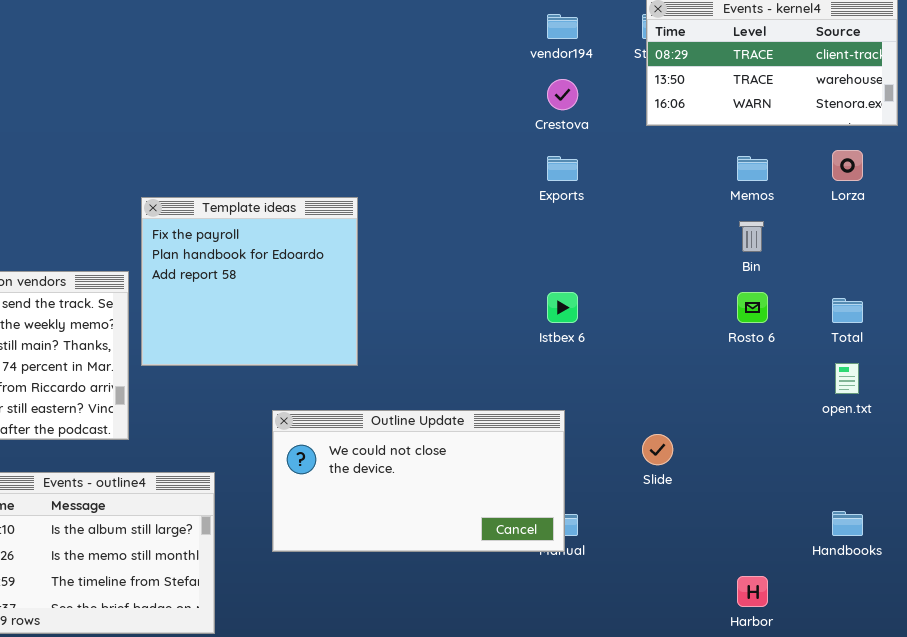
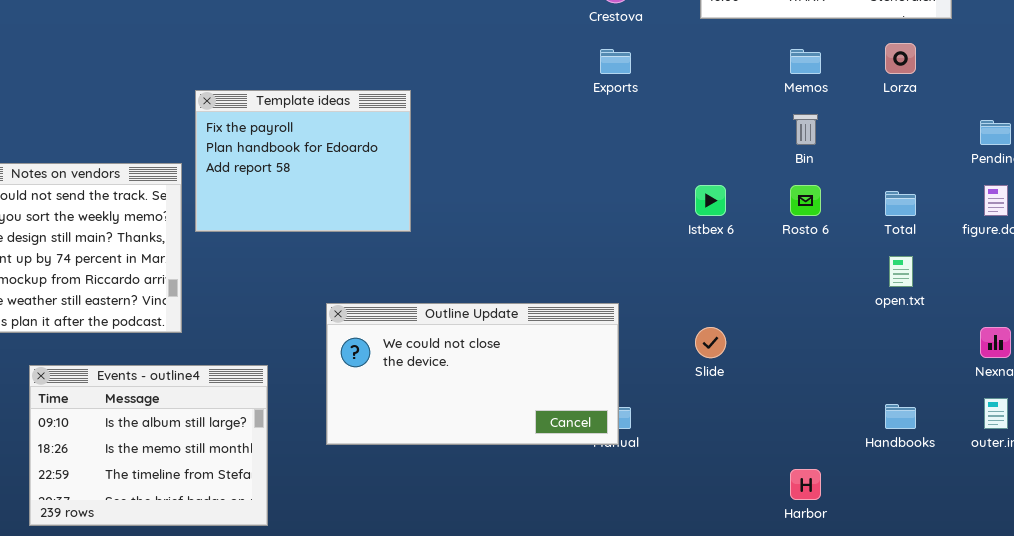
Template ideas: [141,197,358,366] -> [195,90,411,232], resized
Istbex 6: [547,292,578,323] -> [695,185,726,216], moved

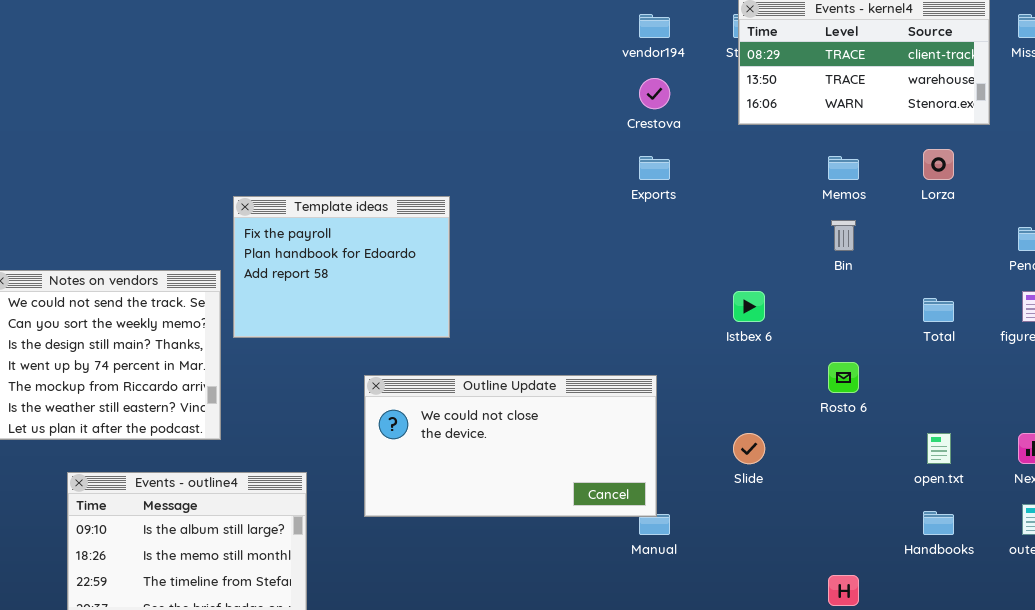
Rosto 6: [790,185,821,216] -> [828,362,859,393], moved
open.txt: [889,256,913,287] -> [927,433,951,464], moved
Outline Update: [326,303,619,445] -> [364,375,657,517], moved

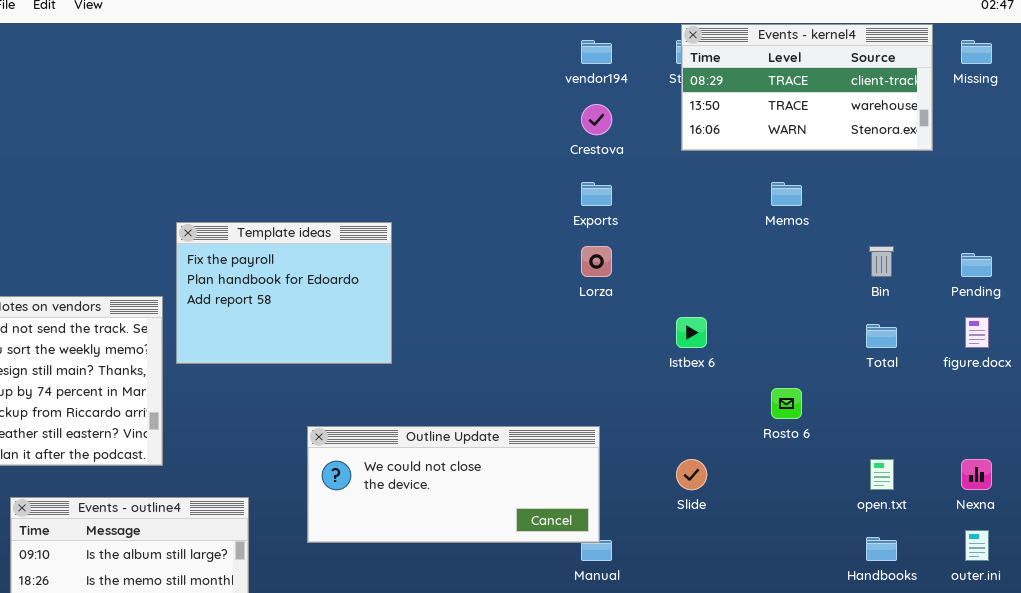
Lorza: [923,149,954,180] -> [581,246,612,277], moved
Bin: [831,220,856,251] -> [869,246,894,277], moved
Outline Update: [364,375,657,517] -> [307,426,600,543], resized

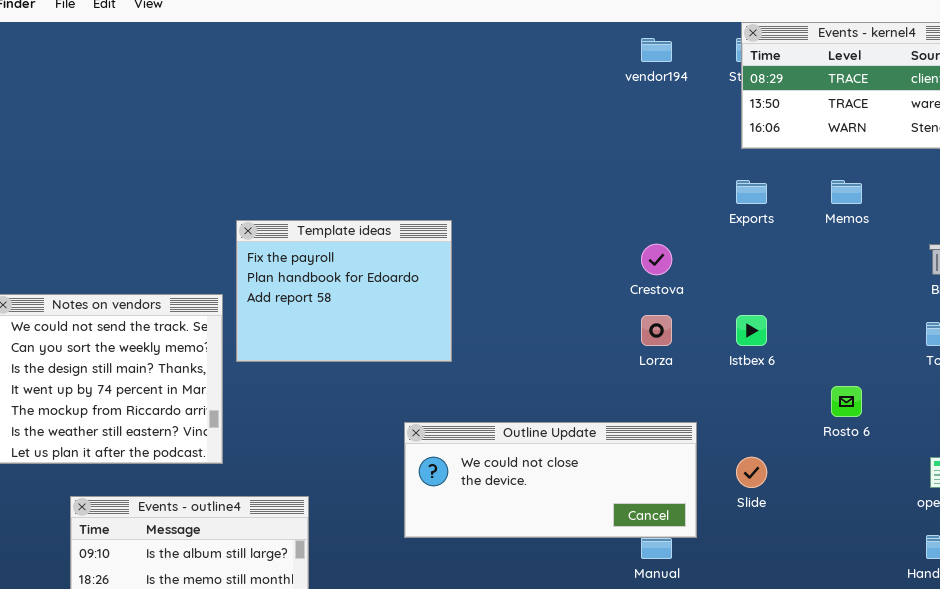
Crestova: [581,104,612,135] -> [641,244,672,275], moved
Exports: [581,182,612,206] -> [736,180,767,204], moved
Lorza: [581,246,612,277] -> [641,315,672,346], moved
Outline Update: [307,426,600,543] -> [404,422,697,538], moved

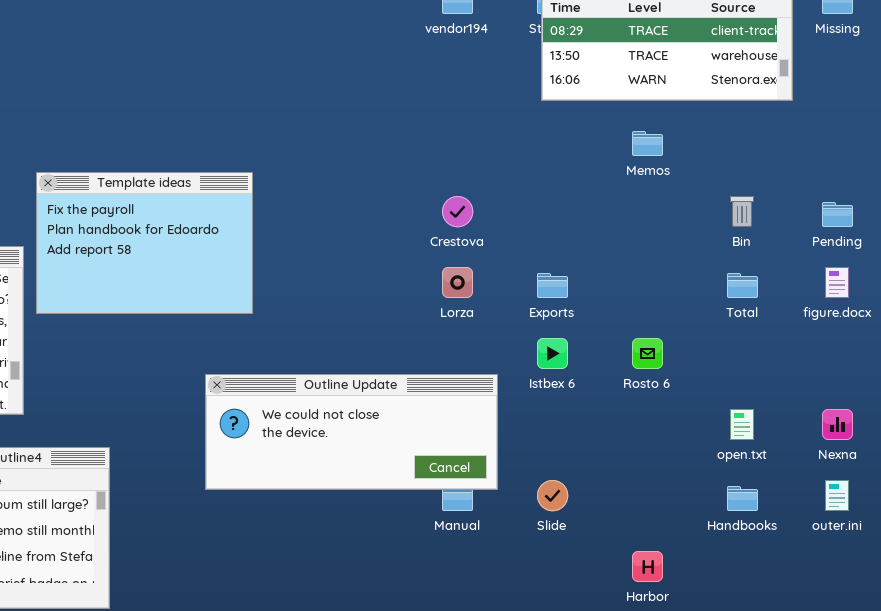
Exports: [736,180,767,204] -> [537,273,568,298], moved
Istbex 6: [736,315,767,346] -> [537,338,568,369], moved
Slide: [736,457,767,488] -> [537,480,568,511], moved

